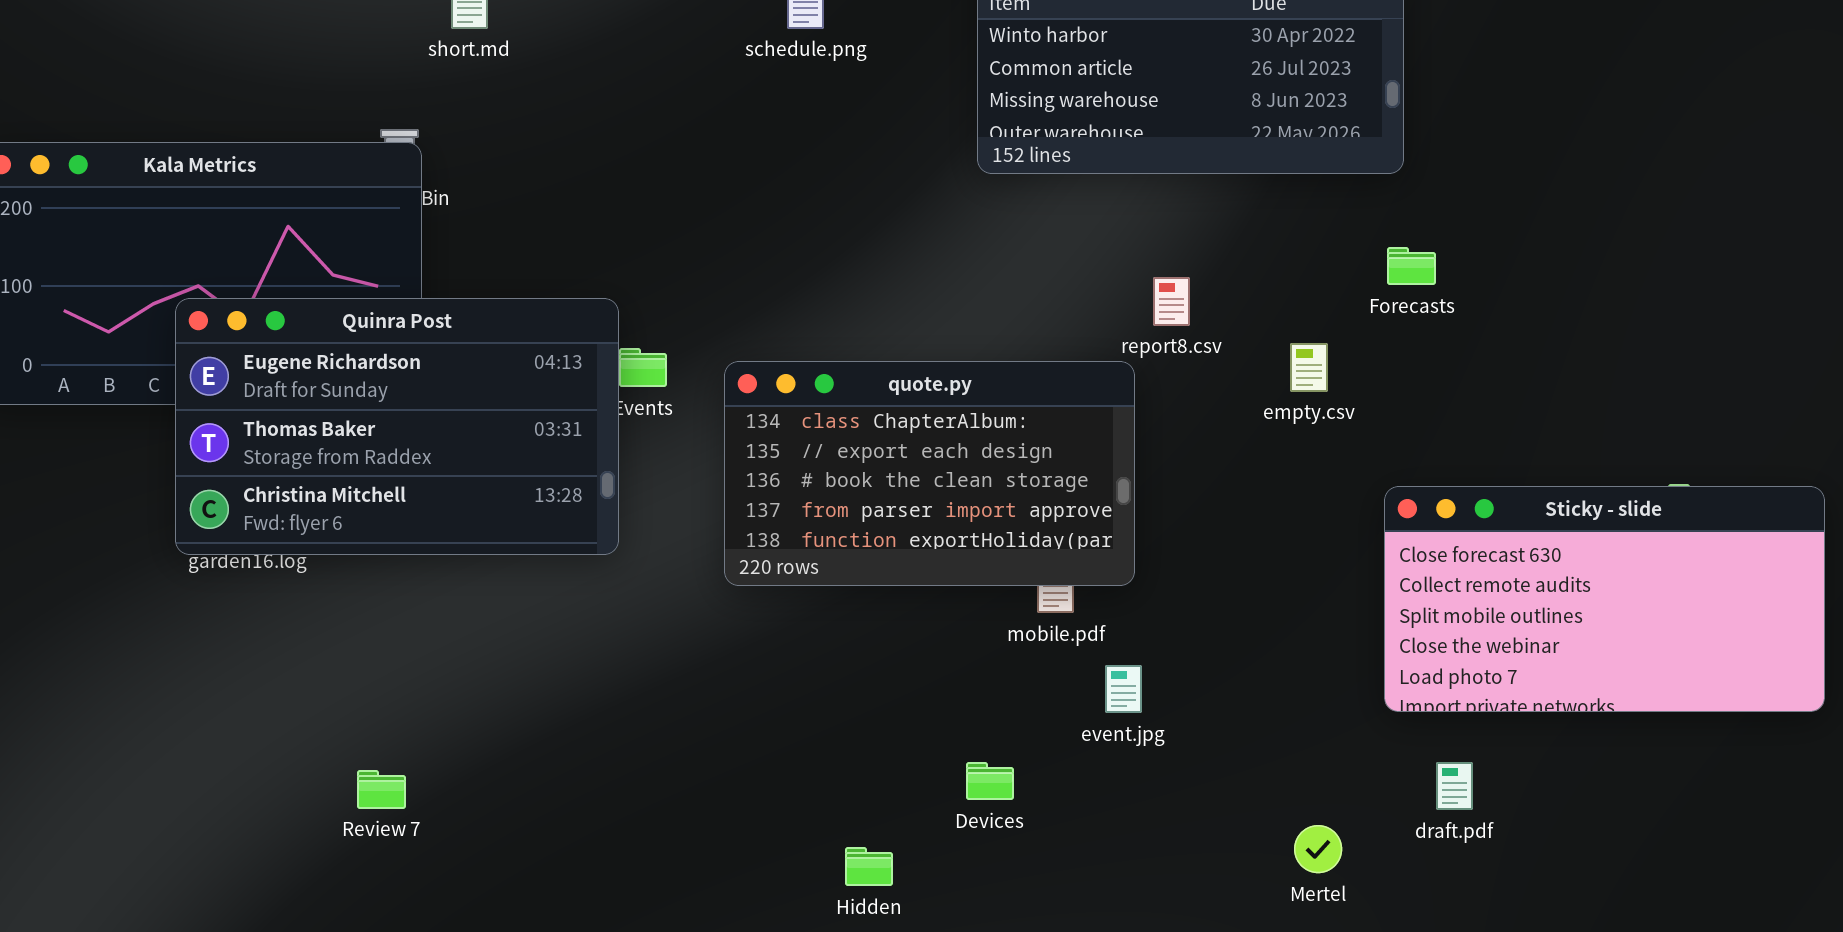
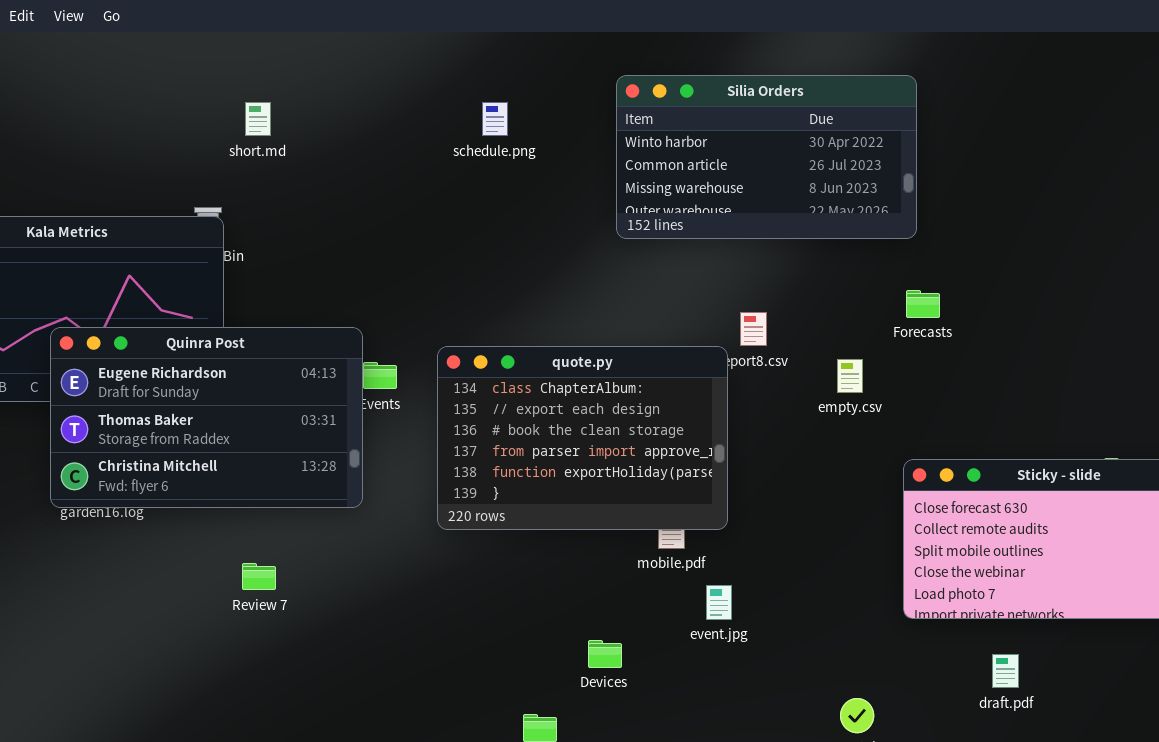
quote.py: [724,361,1135,586] -> [437,346,728,530], resized
Devices: [966,762,1014,800] -> [588,640,622,668], moved
draft.pdf: [1436,762,1473,810] -> [992,654,1019,688], moved
Review 7: [357,770,406,809] -> [242,563,276,590], moved

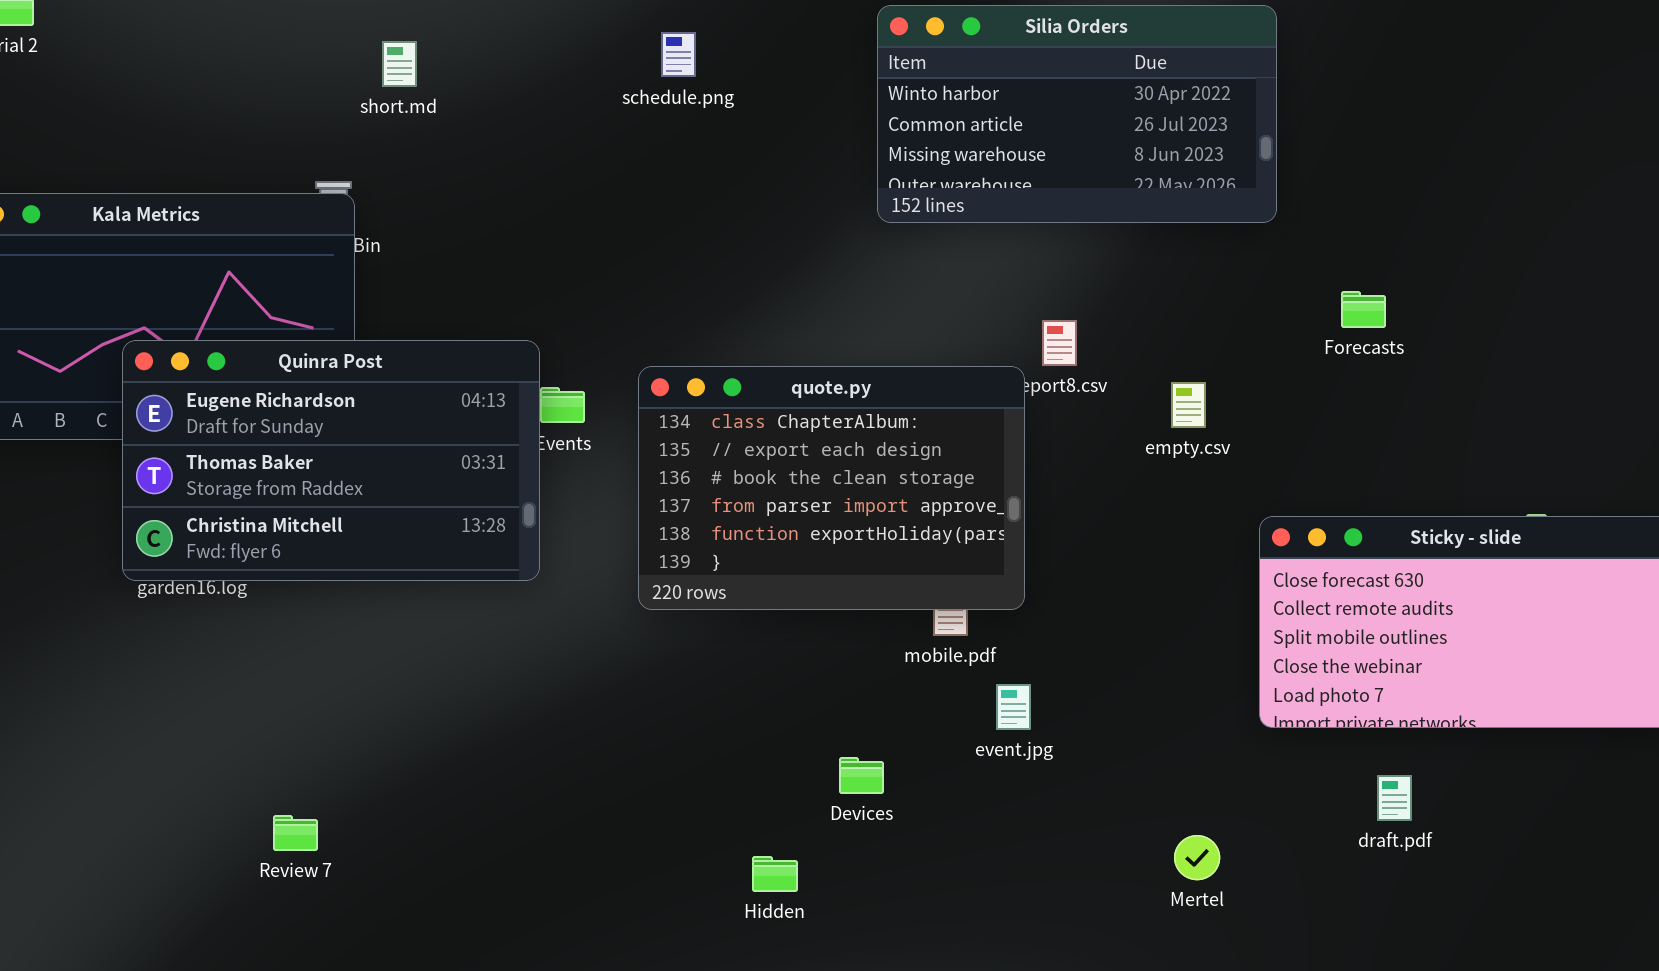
schedule.png: [482,102,508,136] -> [661,32,696,77], moved
Forecasts: [906,290,940,318] -> [1341,291,1386,328], moved
Review 7: [242,563,276,590] -> [273,815,318,851], moved

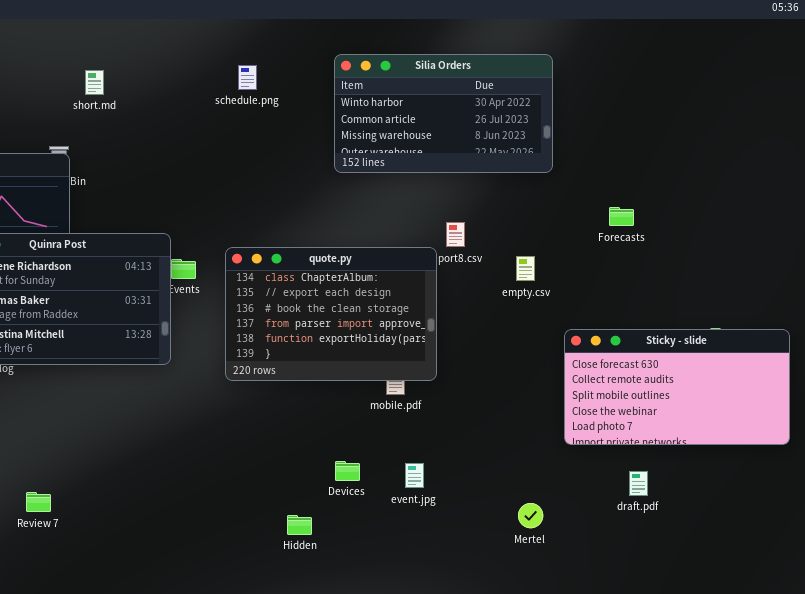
Silia Orders: [877,5,1277,223] -> [334,54,553,173], moved
event.jpg: [996,684,1031,730] -> [405,463,424,488], moved

